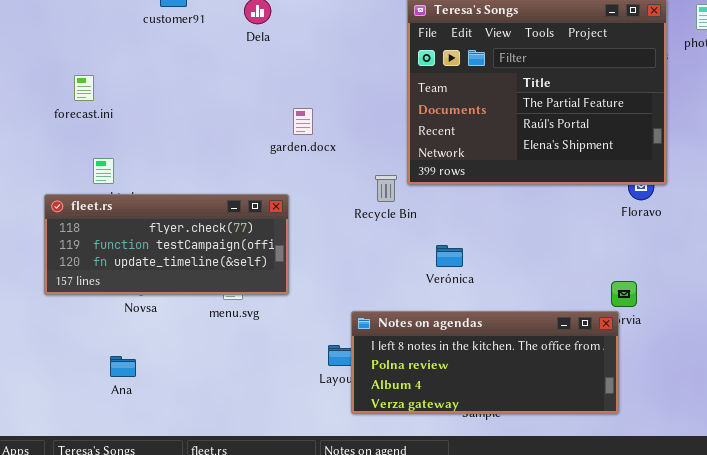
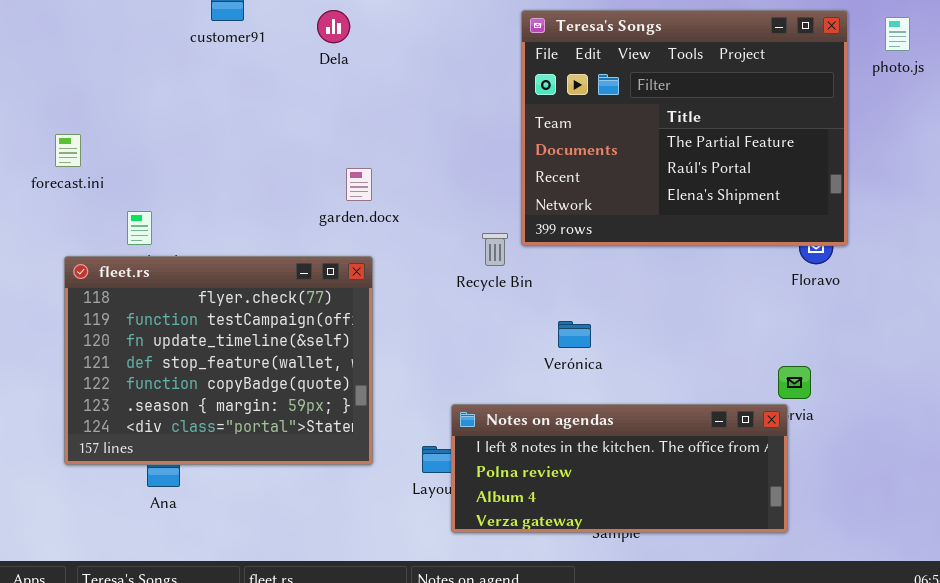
forecast.ini: [74,75,94,101] -> [55,134,81,167], moved
garden.docx: [293,108,313,135] -> [346,168,372,201], moved
fleet.rs: [44,194,289,295] -> [64,256,373,465], resized

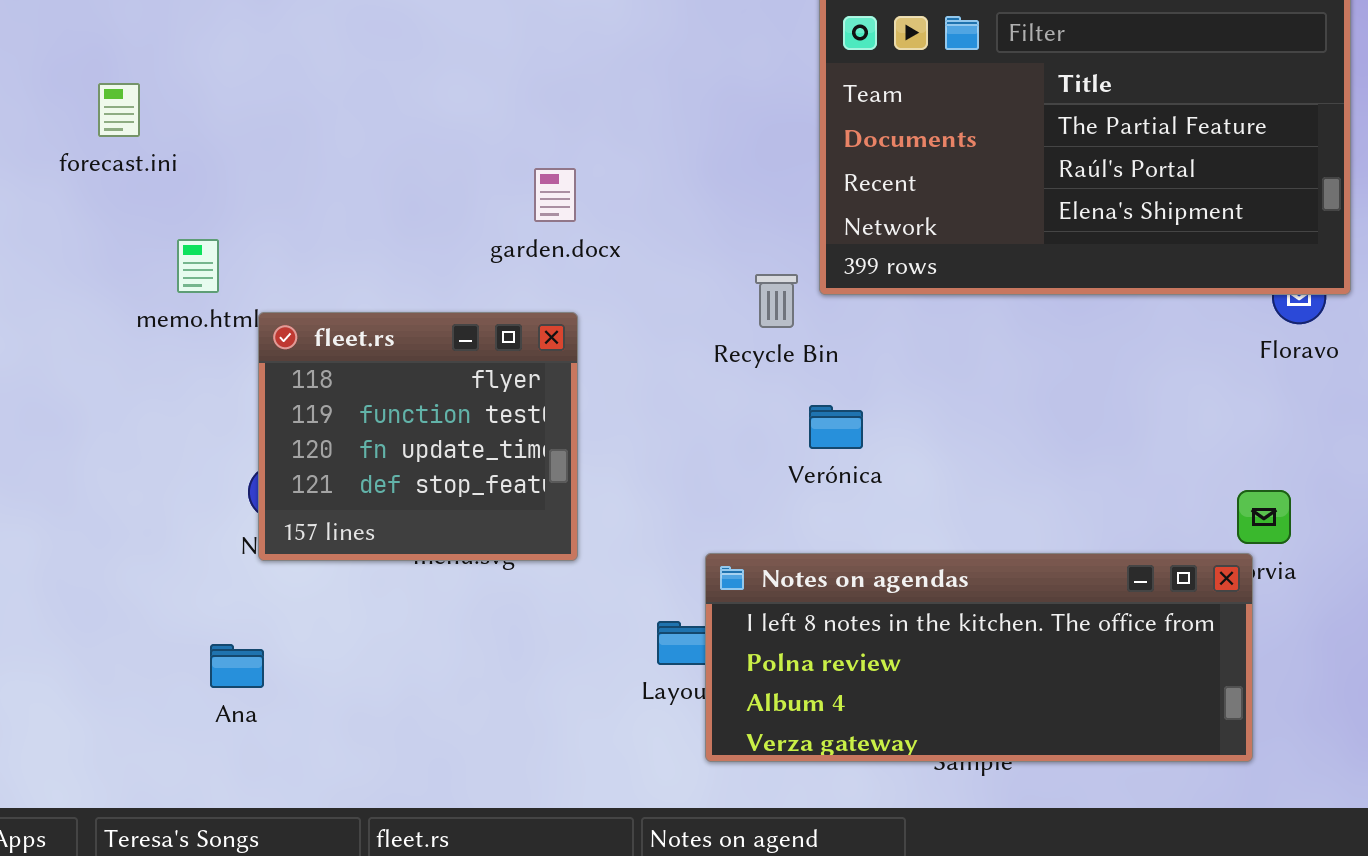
forecast.ini: [55,134,81,167] -> [98,83,140,137], moved
fleet.rs: [64,256,373,465] -> [258,312,578,561], resized
Verónica: [558,321,591,348] -> [809,405,863,449], moved

